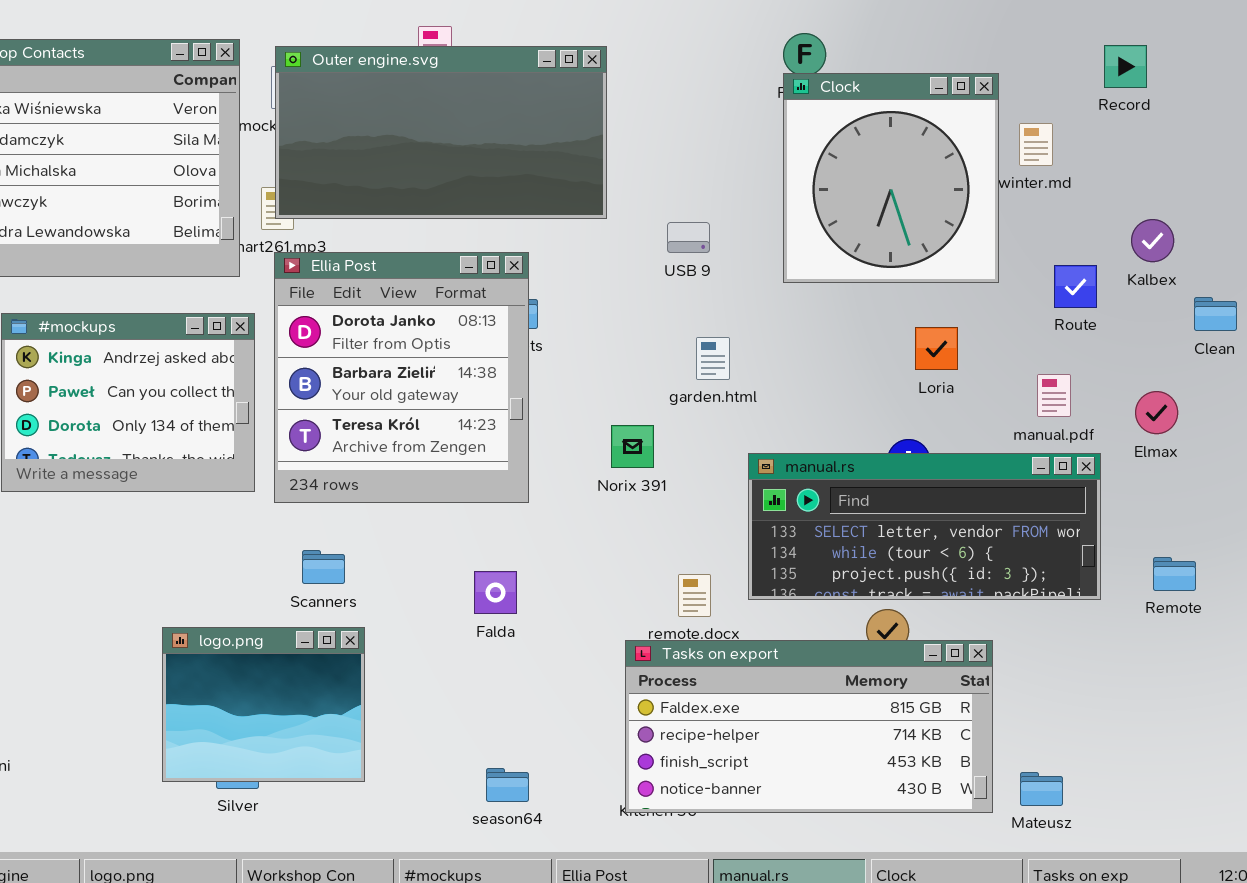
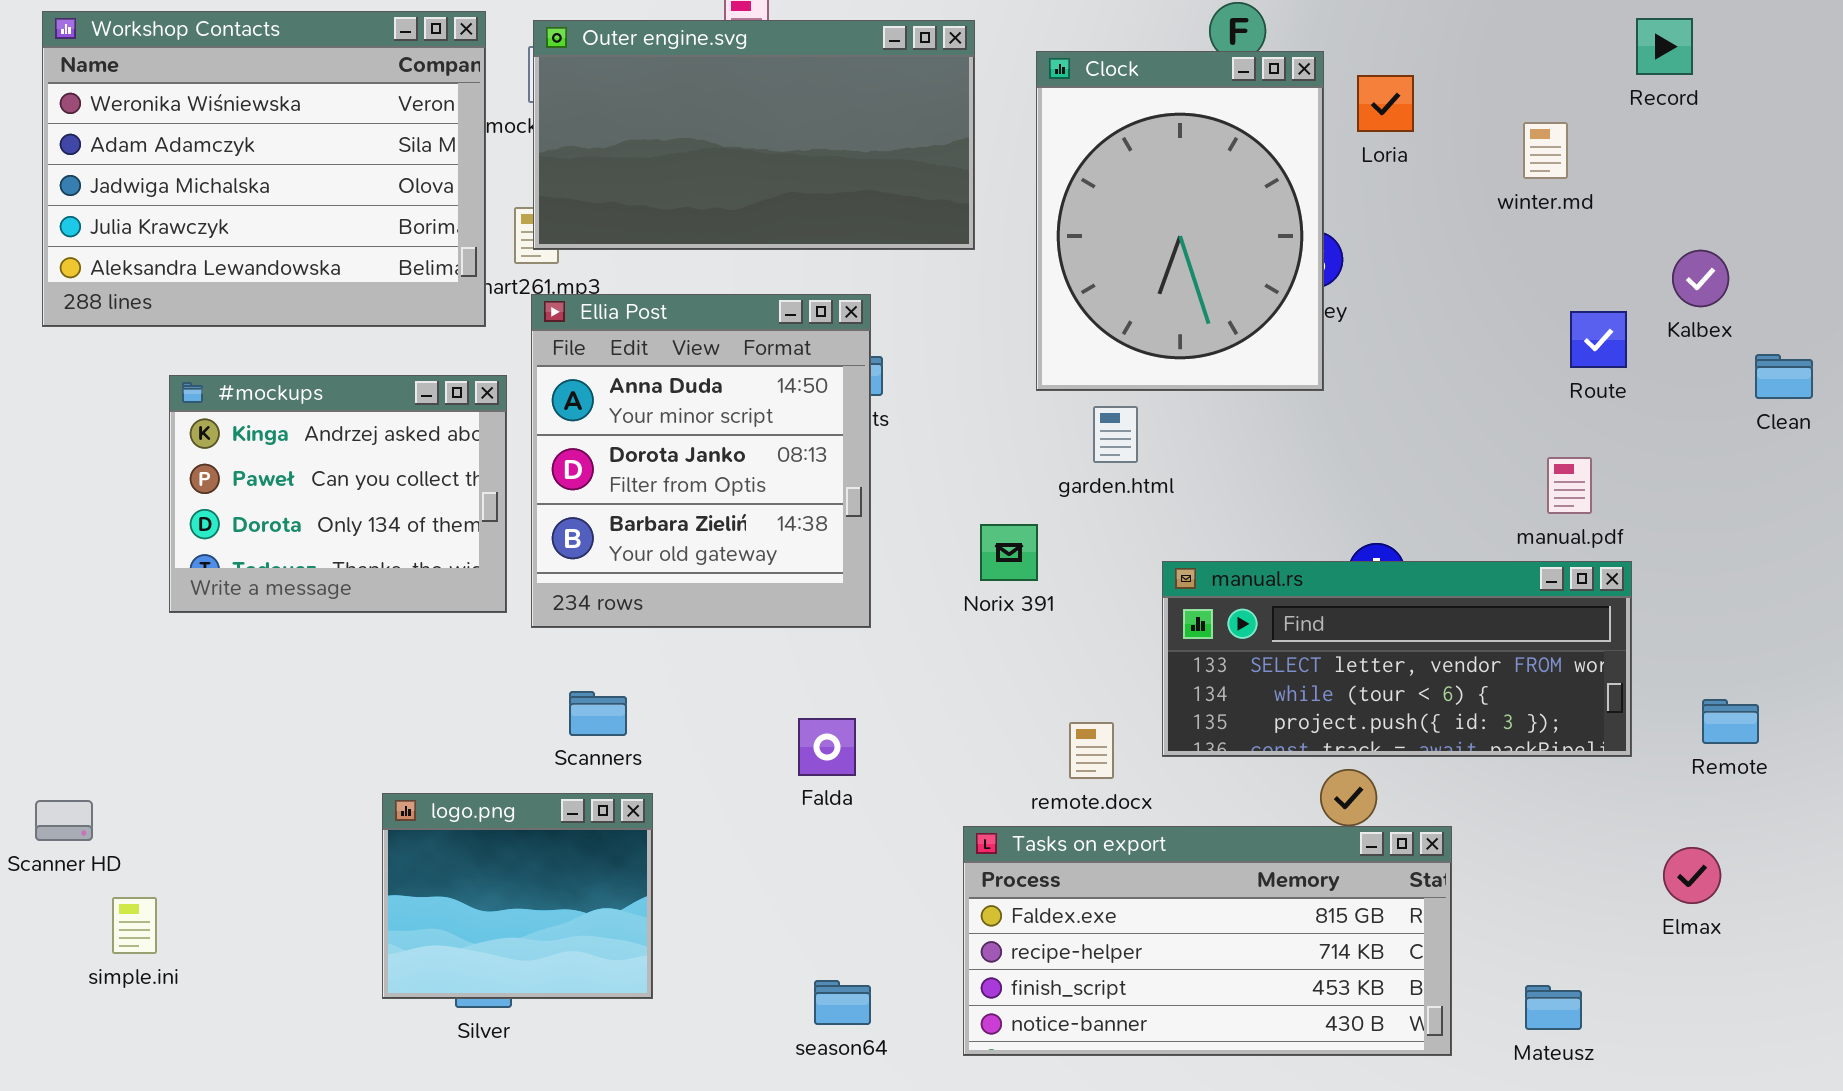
Clock: [783,73,999,283] -> [1036,51,1324,391], moved, resized
Ellia Post: [274,252,529,503] -> [531,294,871,628], scrolled up 1 row
Loria: [915,327,958,370] -> [1357,75,1414,132], moved
Elmax: [1135,391,1178,434] -> [1663,847,1721,904], moved
Tasks on export: [625,640,993,813] -> [963,826,1452,1056], moved

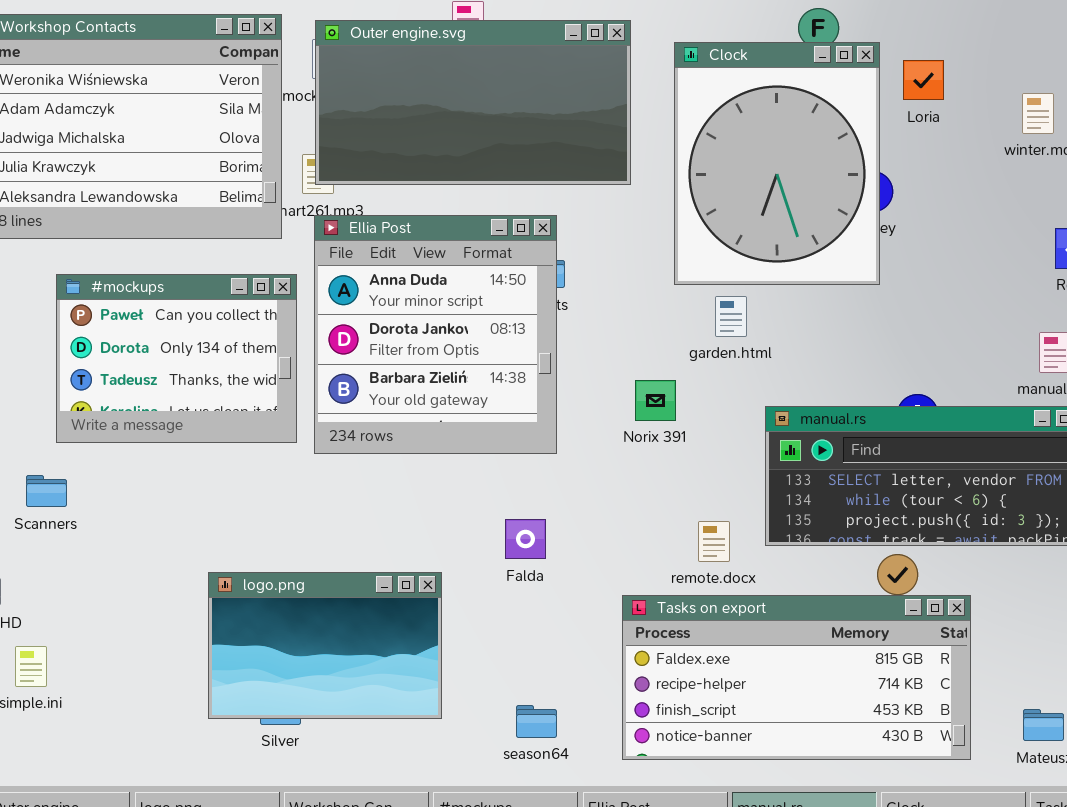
#mockups: [169,375,507,613] -> [56,274,297,443], scrolled down 1 row
Scanners: [569,691,627,736] -> [26,475,67,507], moved
logo.png: [382,793,653,999] -> [208,572,442,719], resized

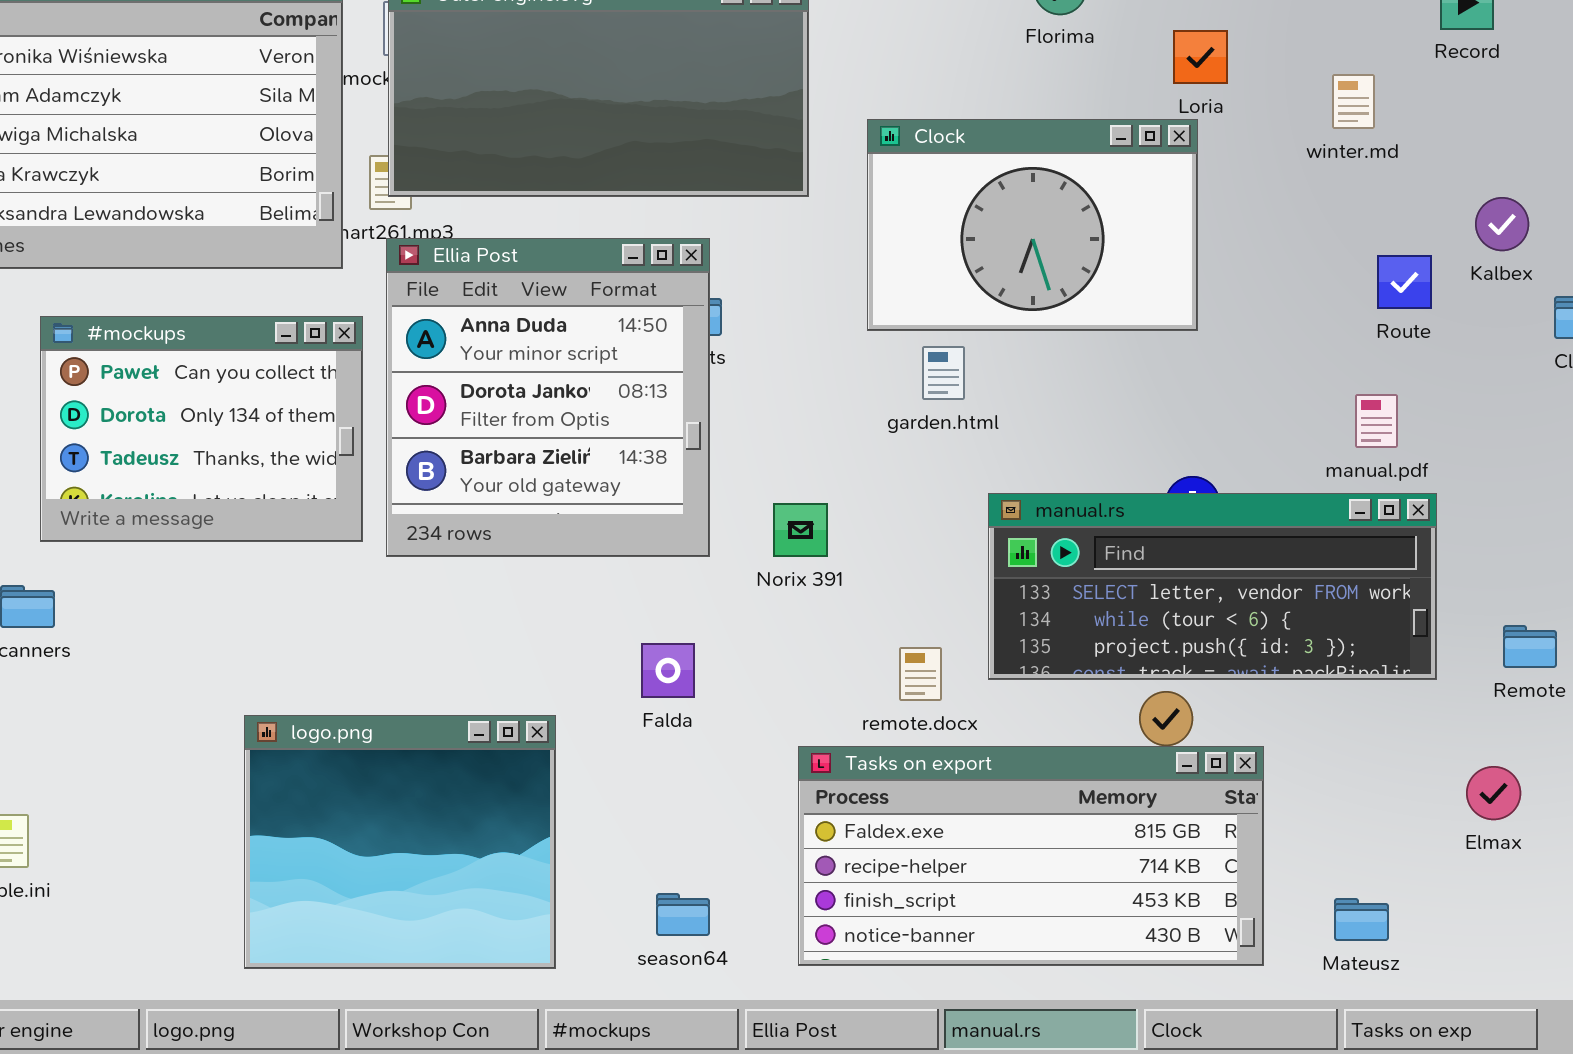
Clock: [674,42,880,285] -> [867,119,1198,331], resized
Norix 391: [635,380,676,421] -> [773,503,828,557], moved
logo.png: [208,572,442,719] -> [244,715,556,969], resized

